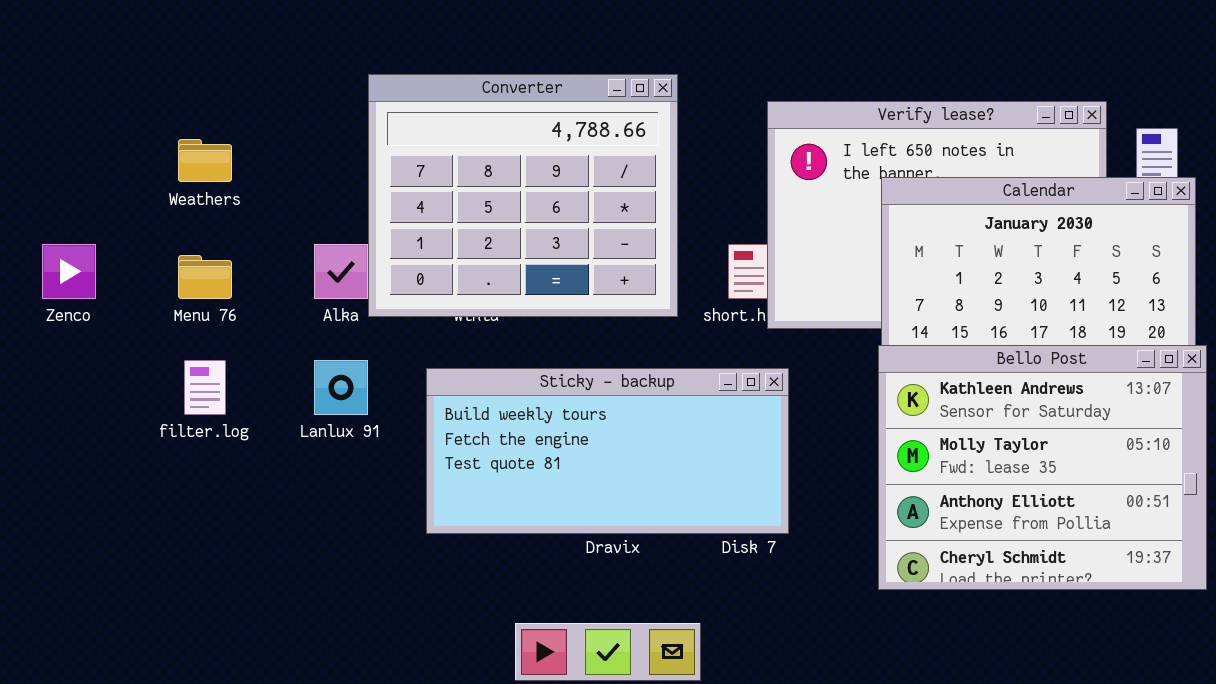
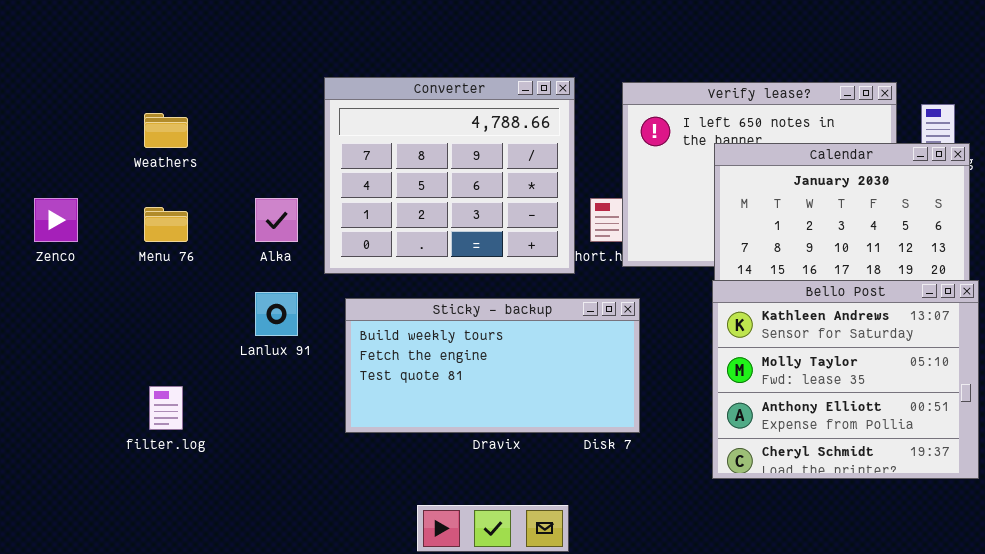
Converter: [368,74,678,317] -> [324,77,575,274], moved
filter.log: [184,360,226,415] -> [149,386,183,430], moved

